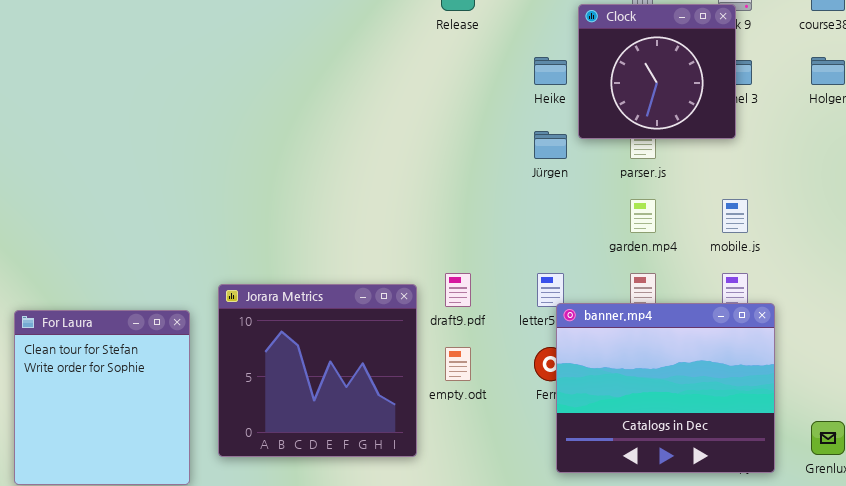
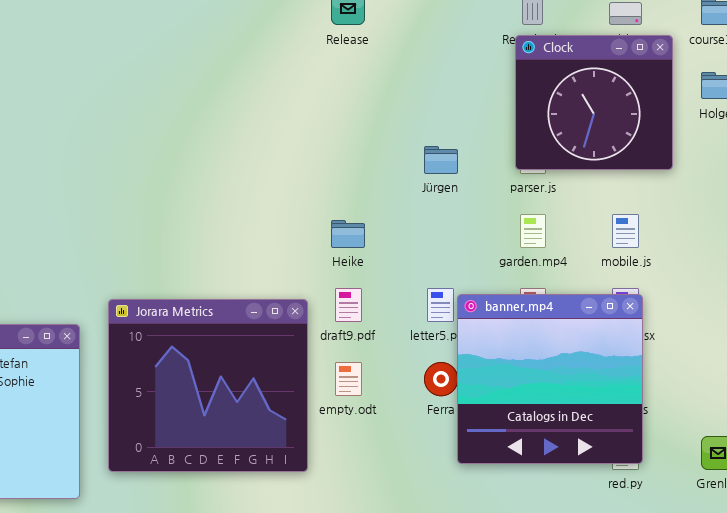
Clock: [578,4,736,139] -> [515,35,673,170], moved
Heike: [534,57,567,85] -> [331,220,365,248], moved
banner.mp4: [556,303,775,473] -> [457,294,643,464], moved, resized

